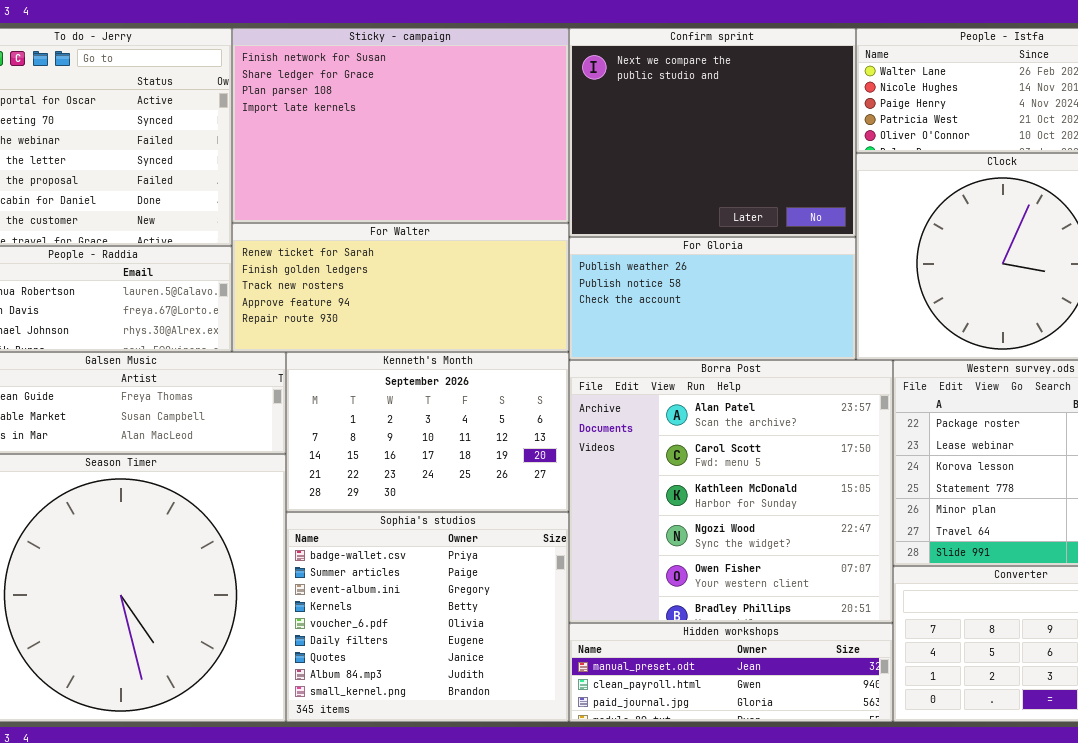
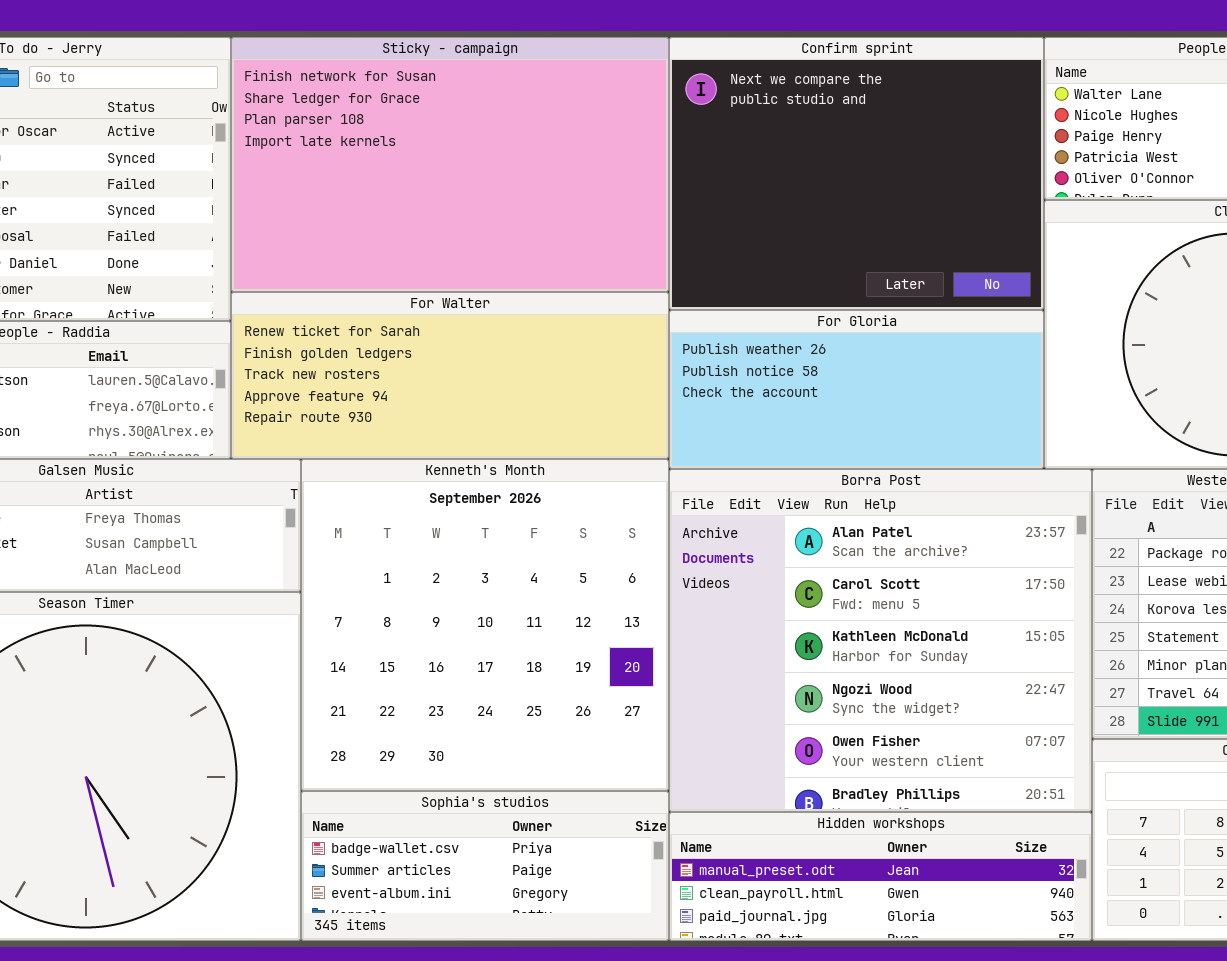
Kenneth's Month: [286,352,569,512] -> [301,459,669,791], resized
Sophia's studios: [286,512,569,722] -> [301,791,669,941], resized

